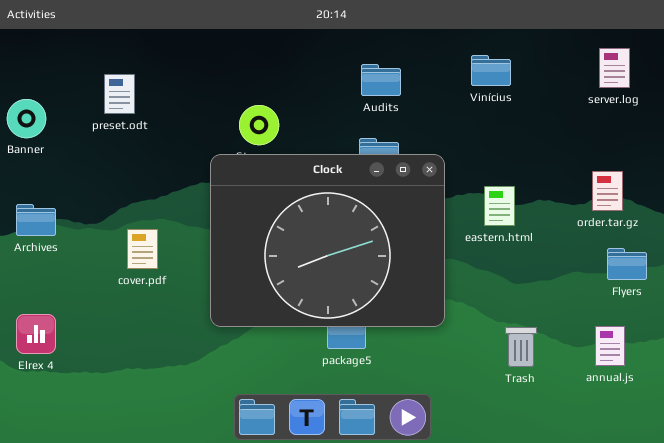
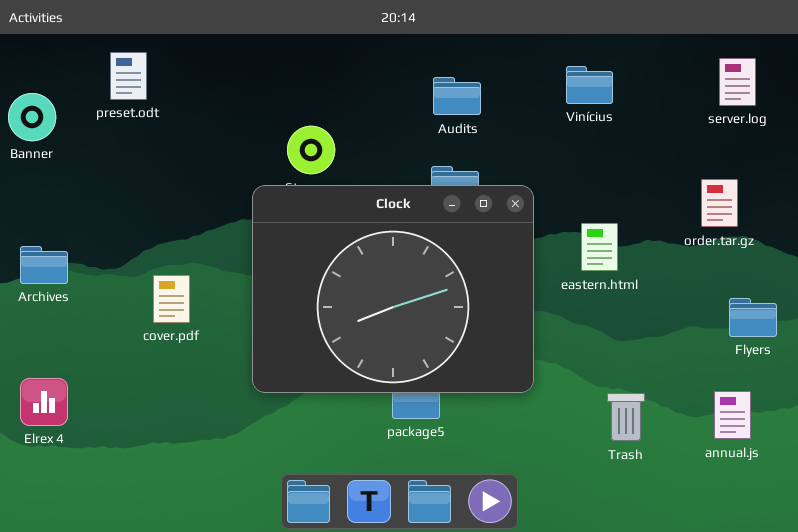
preset.odt: [104,74,135,114] -> [110,52,147,100], moved
Banner: [7,99,46,138] -> [8,93,56,141], moved
order.tar.gz: [592,171,623,211] -> [701,179,738,227], moved

